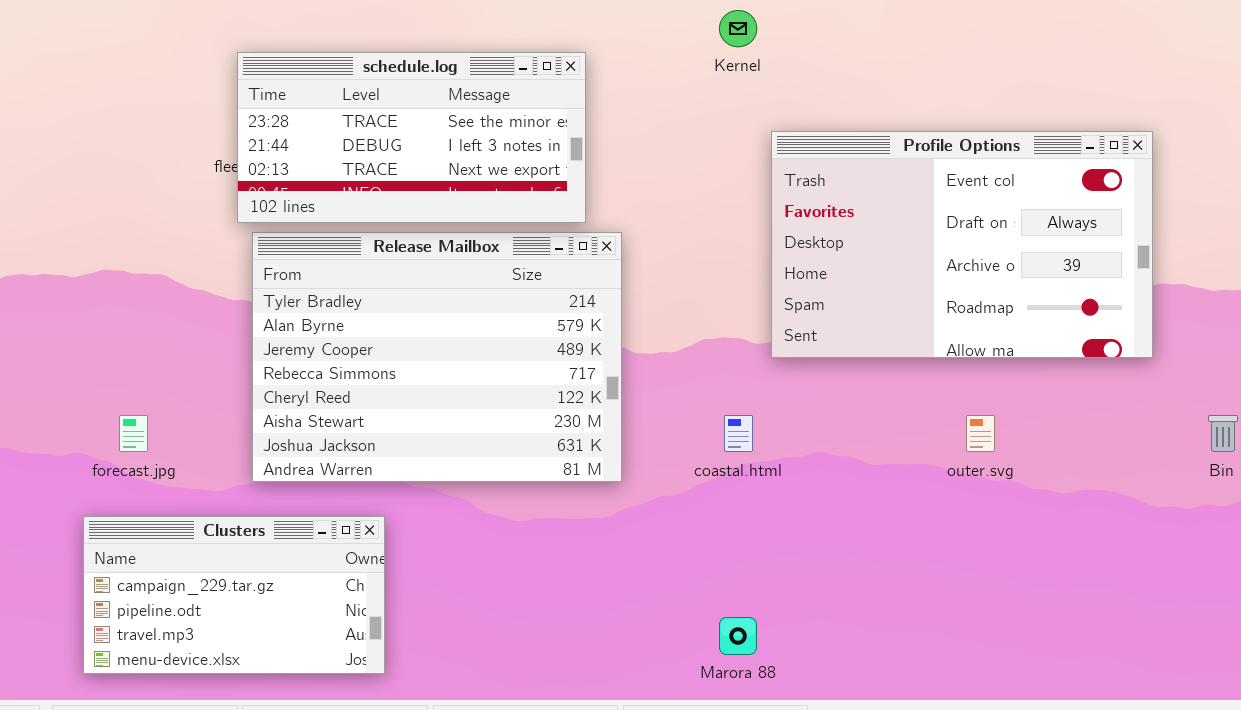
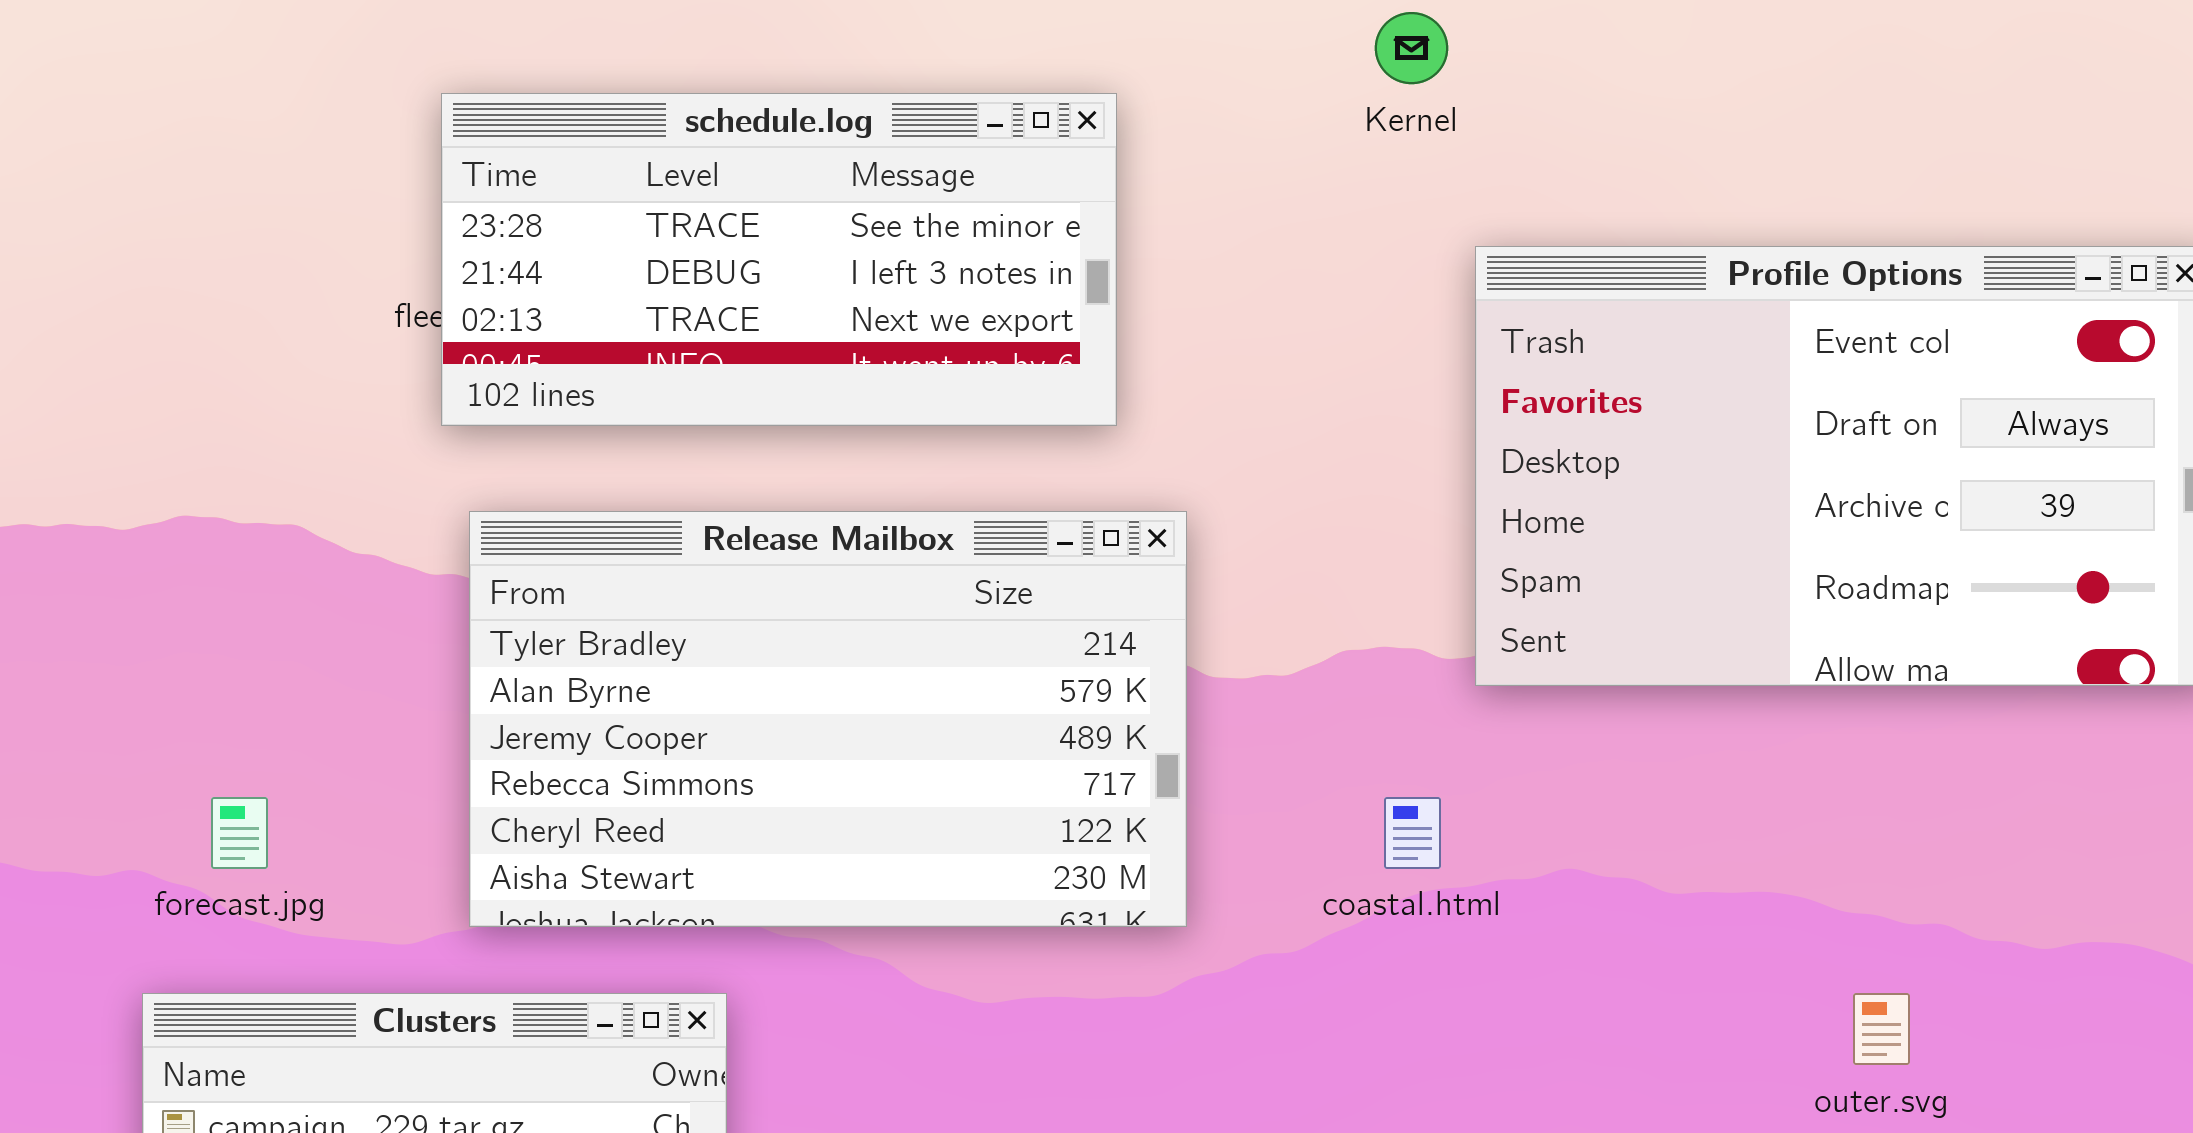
Release Mailbox: [252,232,622,482] -> [469,511,1187,927], resized
outer.svg: [966,415,995,452] -> [1853,993,1910,1065], moved

